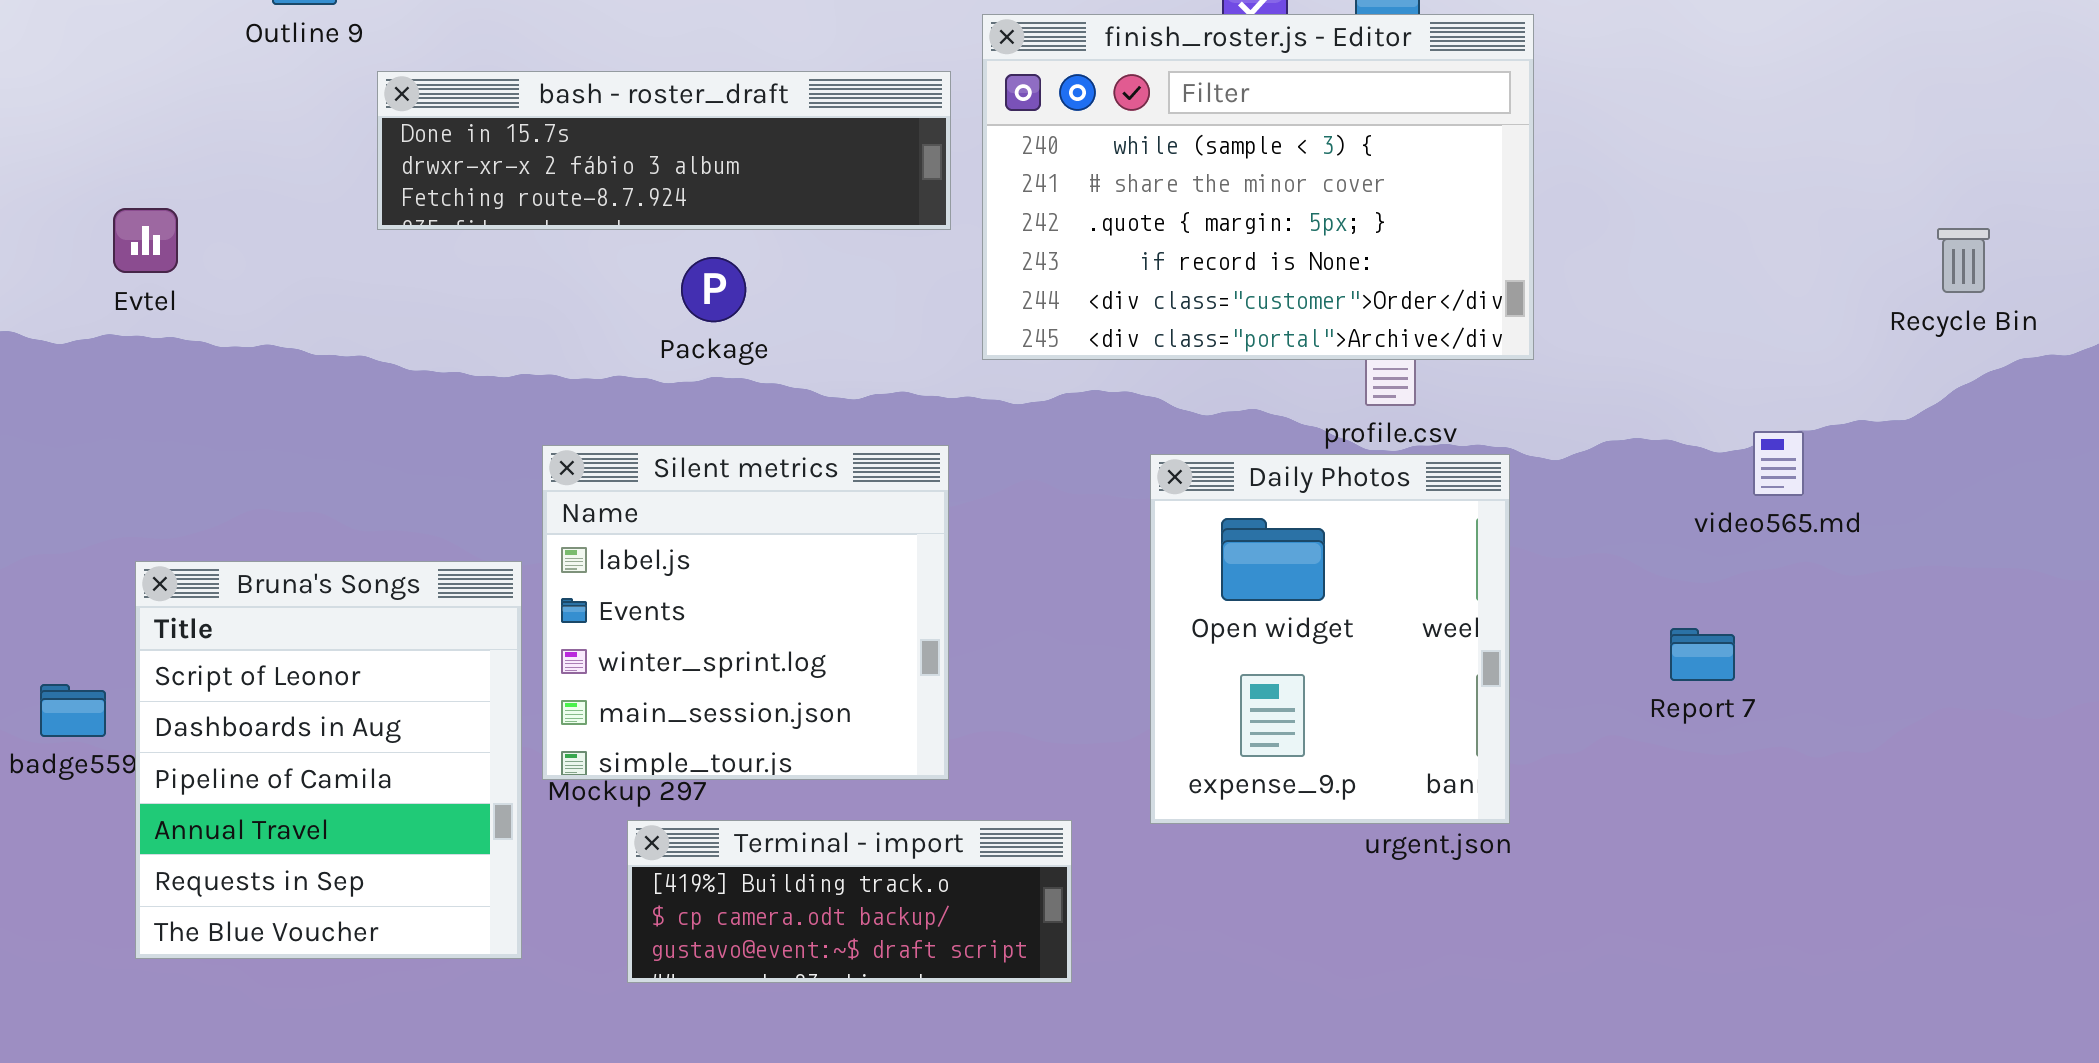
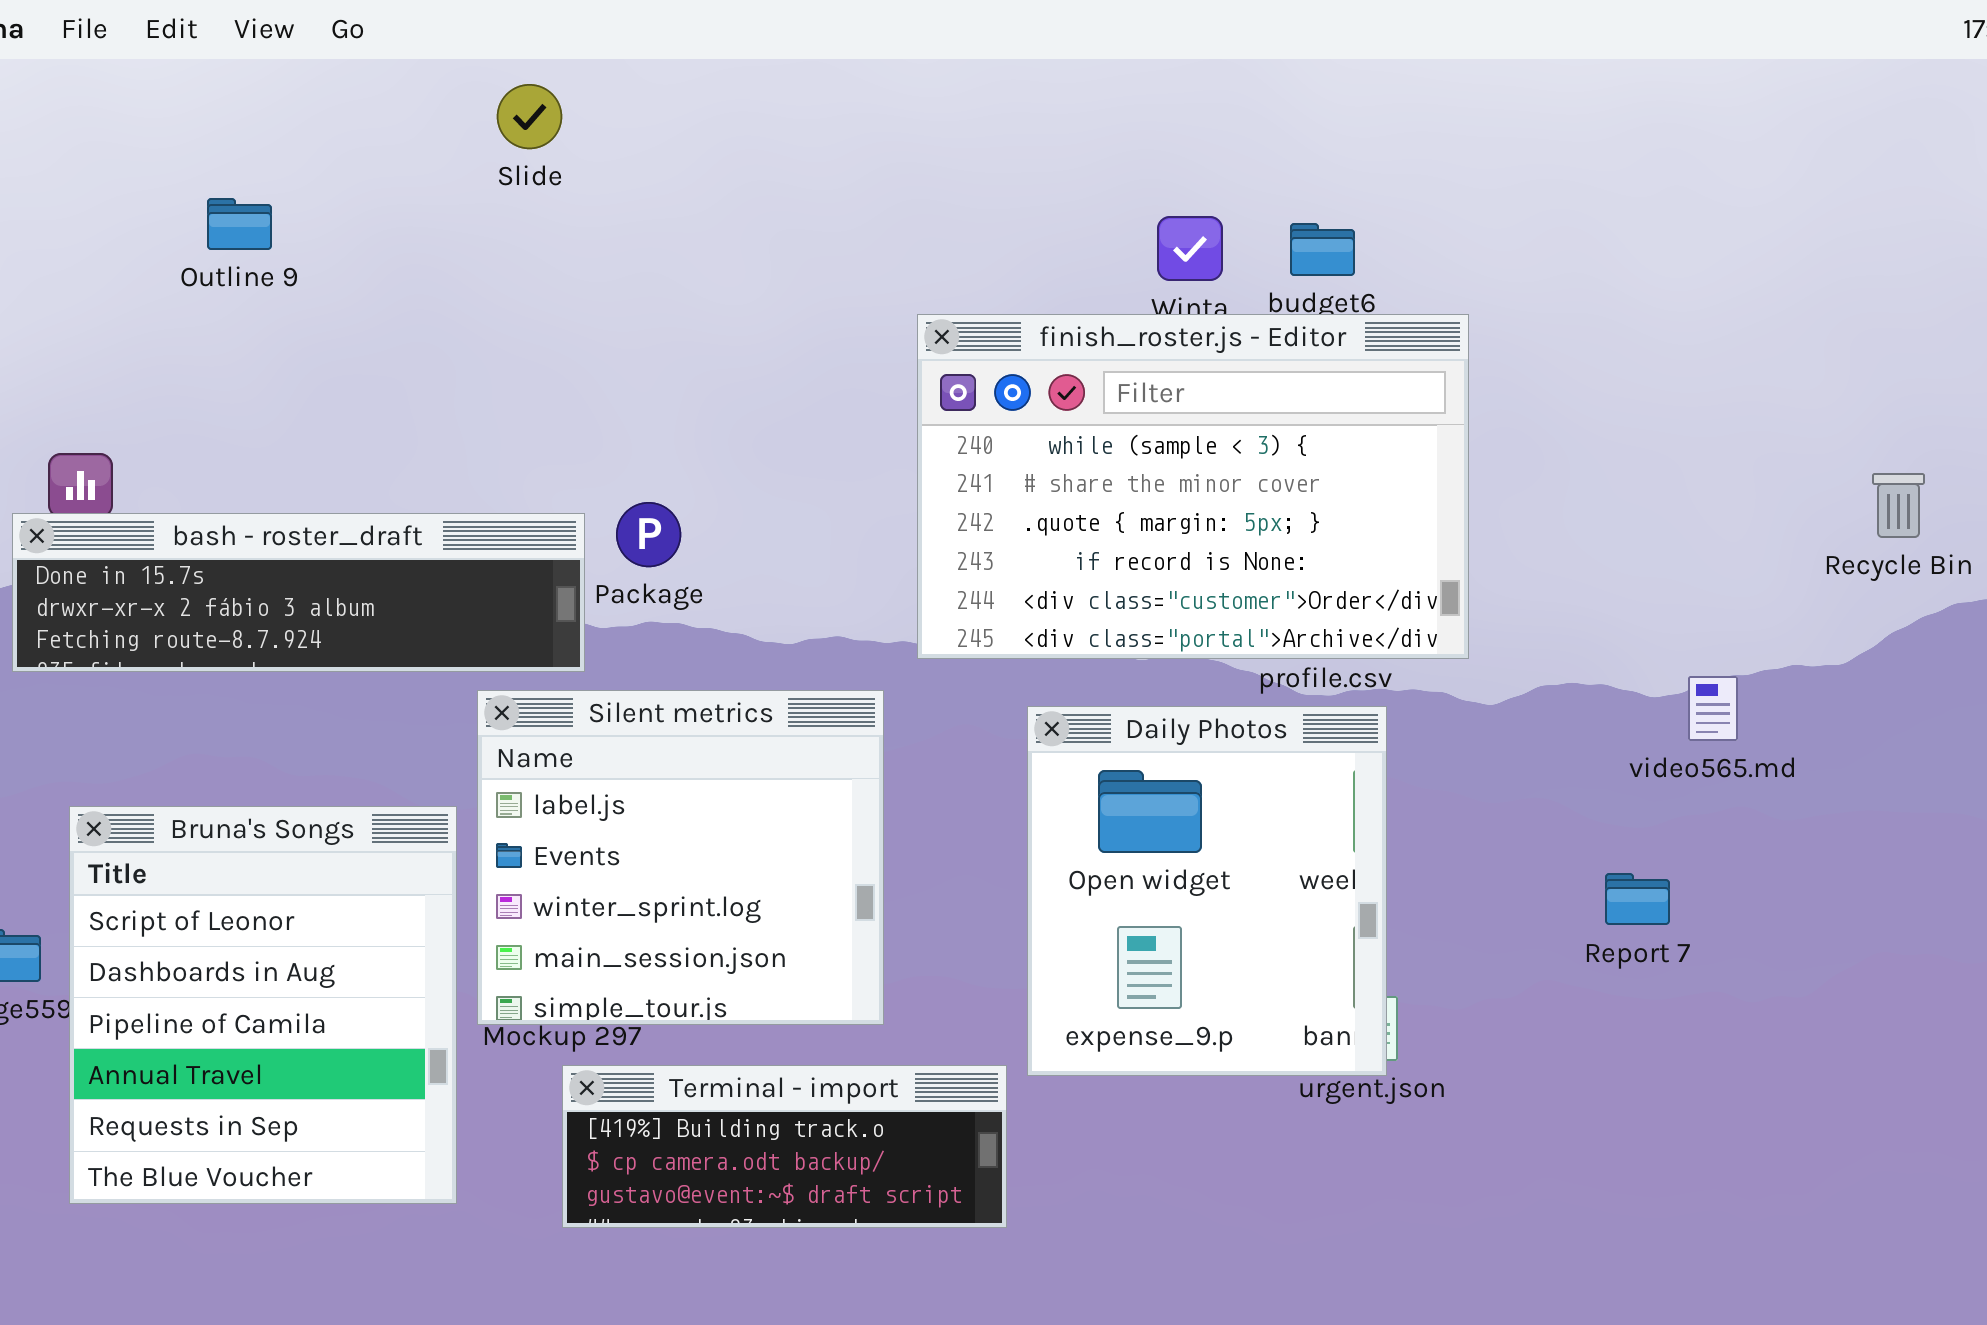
finish_roster.js - Editor: [982,14,1534,360] -> [917,314,1469,659], moved
bash - roster_draft: [377,71,951,230] -> [12,513,585,672], moved
Daily Photos: [1150,454,1510,824] -> [1027,706,1387,1076], moved

